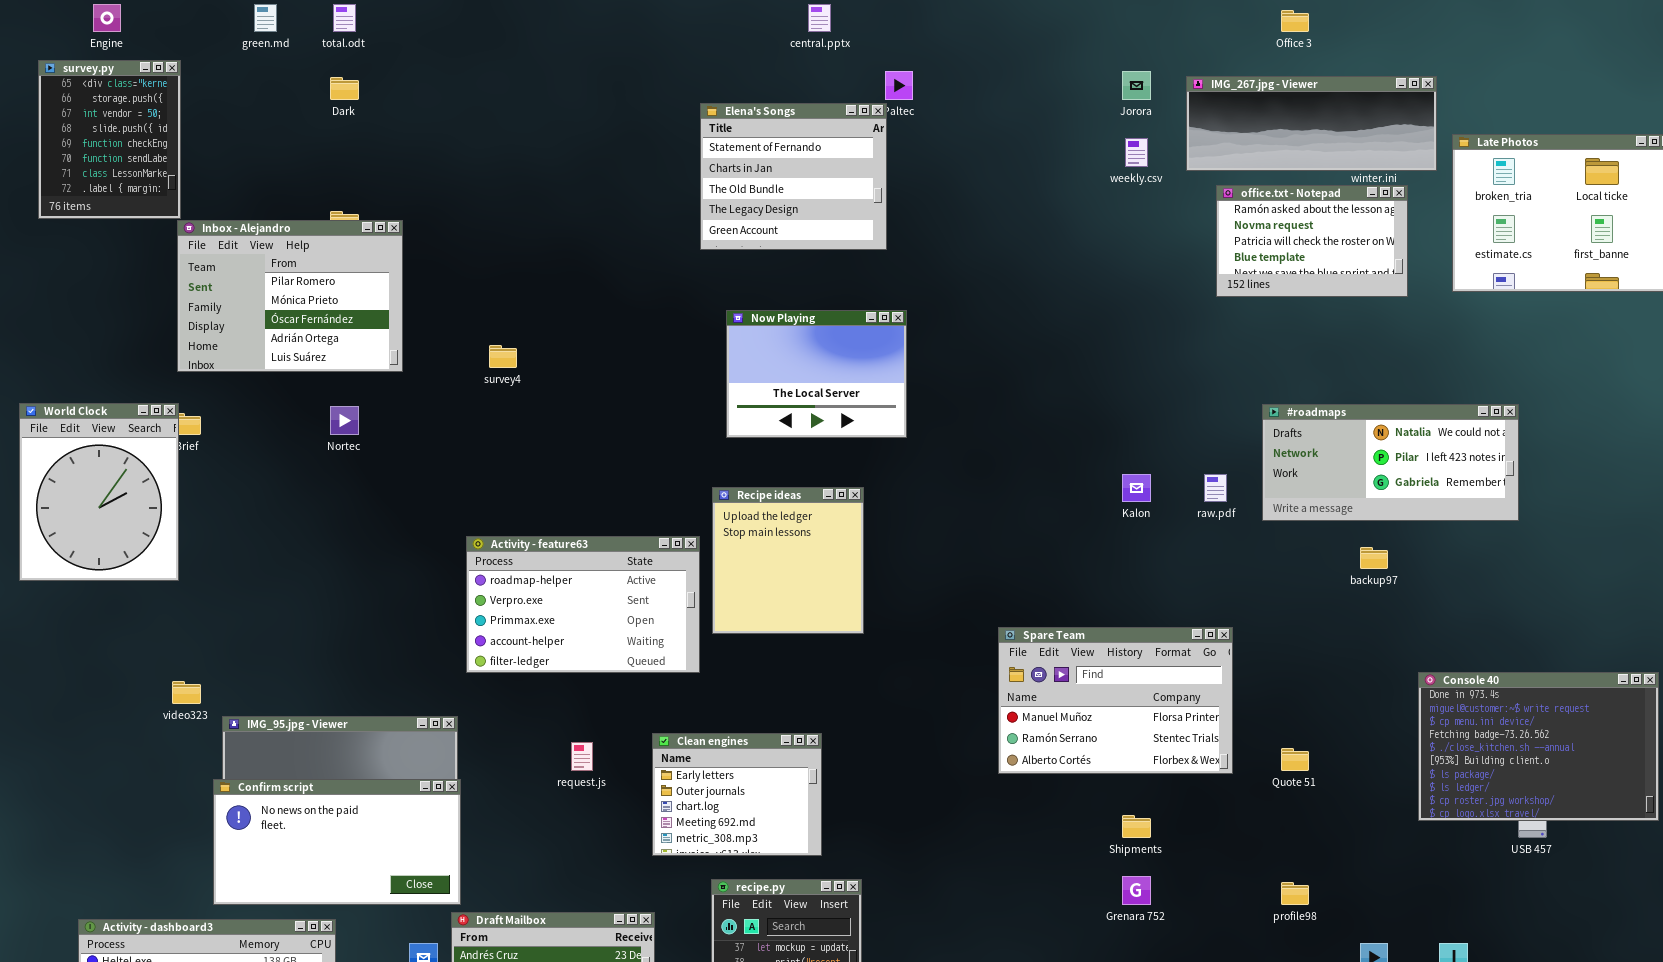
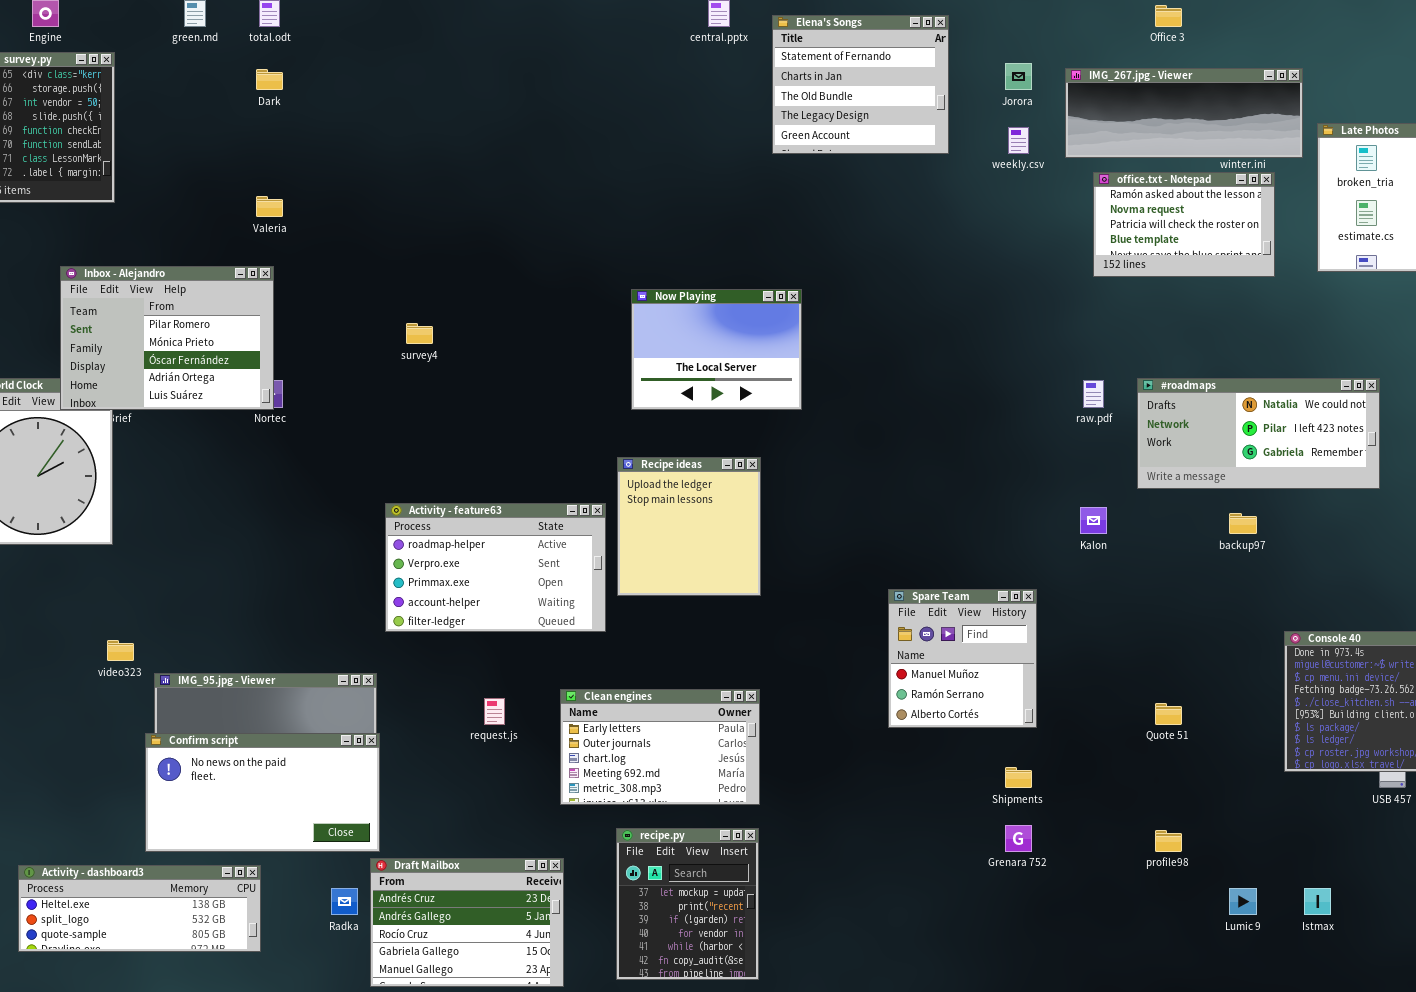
Elena's Songs: [700,103,887,250] -> [772,15,949,154], moved
Inbox - Alejandro: [177,220,403,372] -> [60,266,274,410], moved
Kalon: [1122,474,1151,502] -> [1080,507,1107,534], moved
raw.pdf: [1204,474,1227,502] -> [1083,380,1104,408], moved
Spare Team: [998,627,1233,774] -> [888,589,1037,728], resized
Clean engines: [652,733,822,856] -> [560,689,760,805], resized

